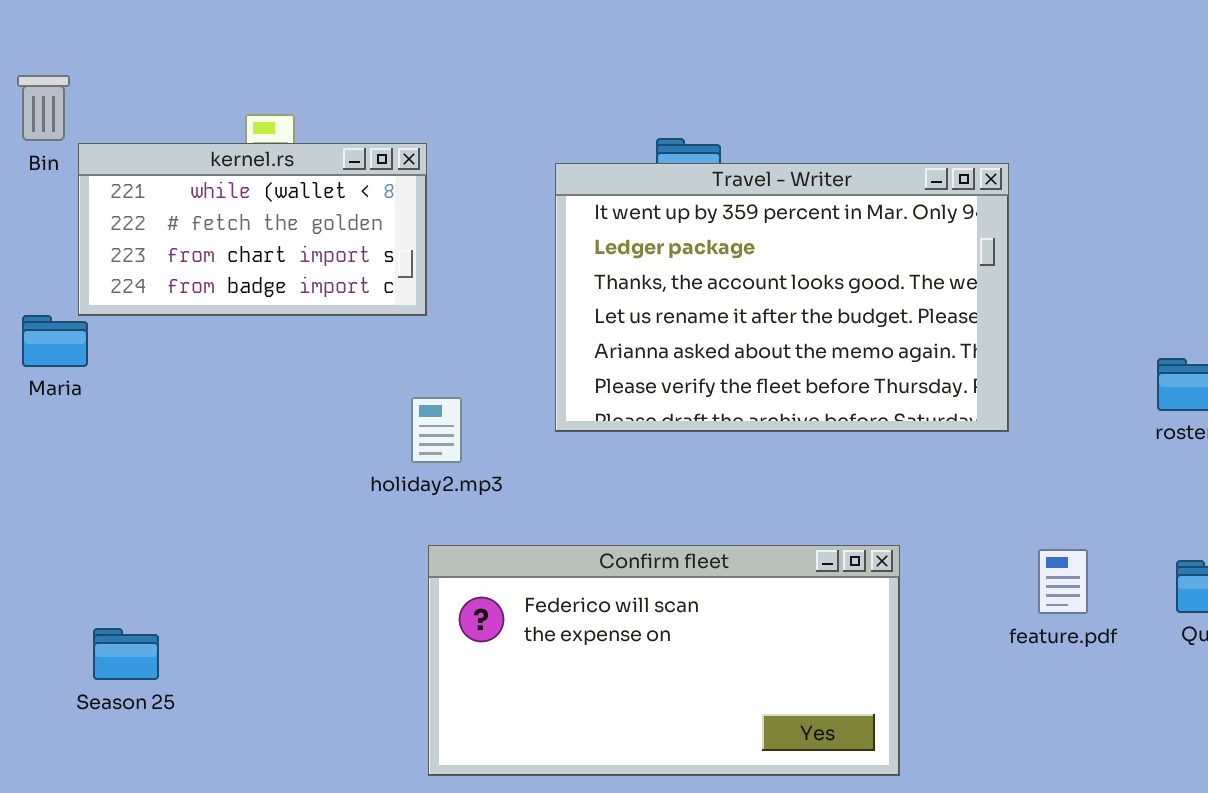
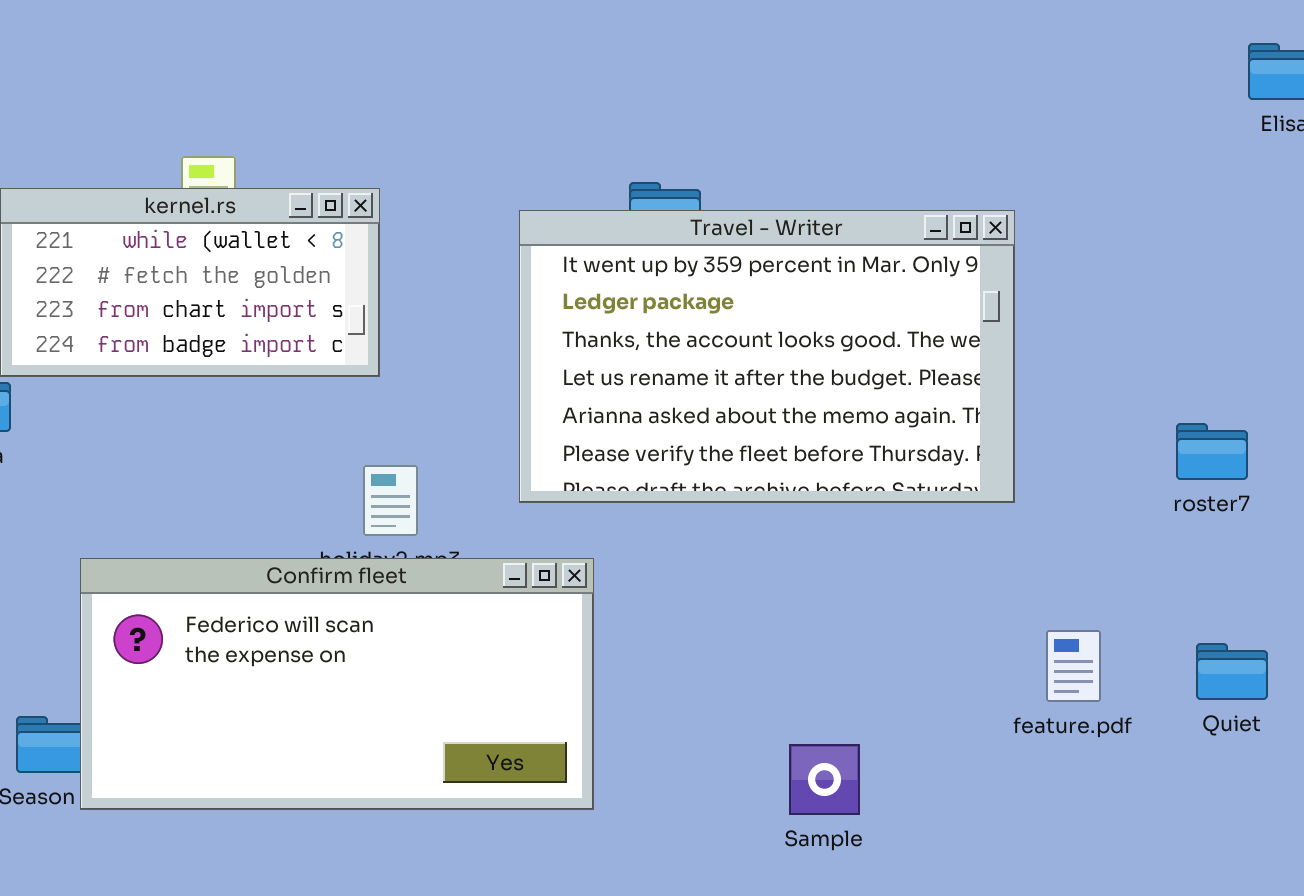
Confirm fleet: [428,545,900,776] -> [80,558,594,810], moved

